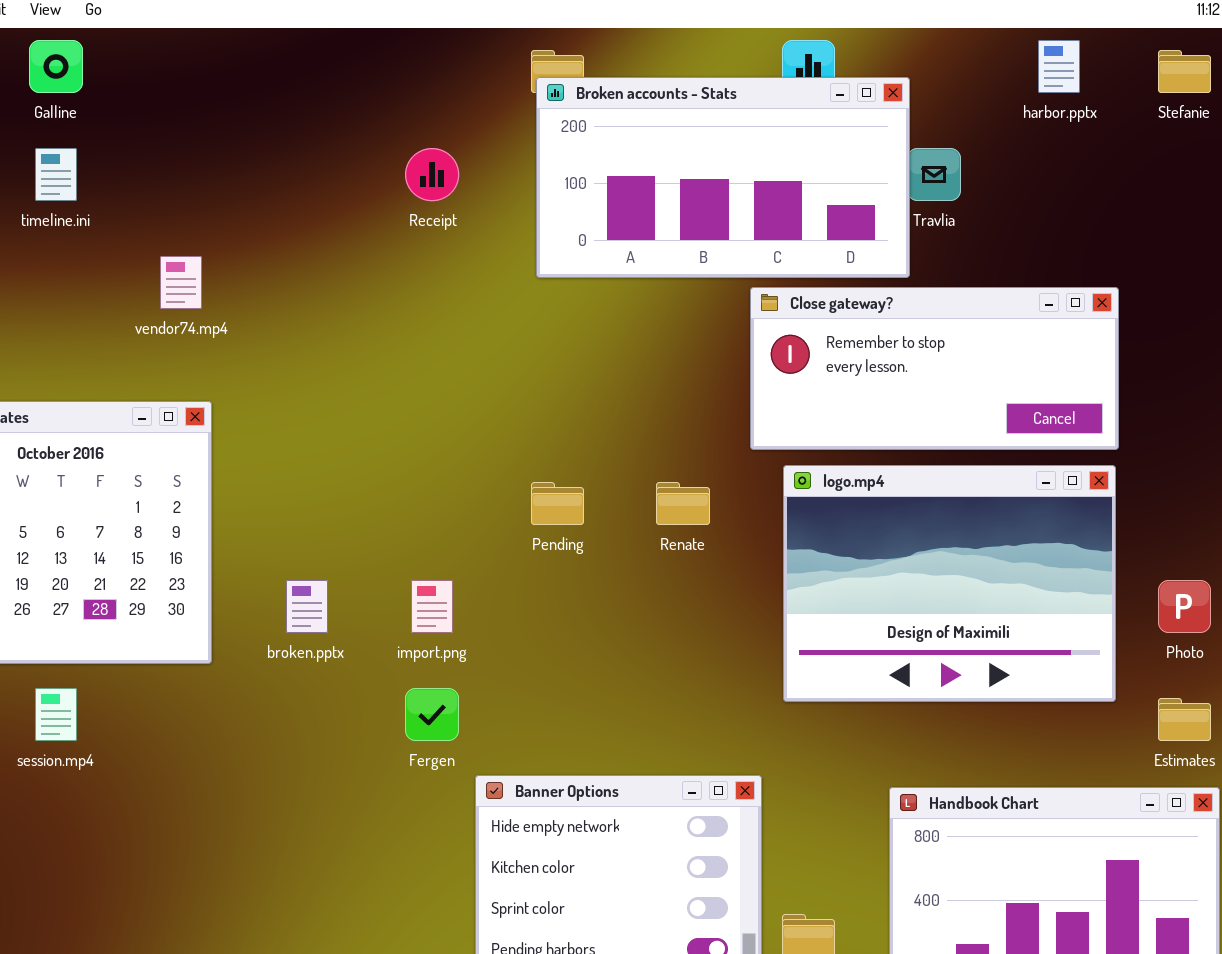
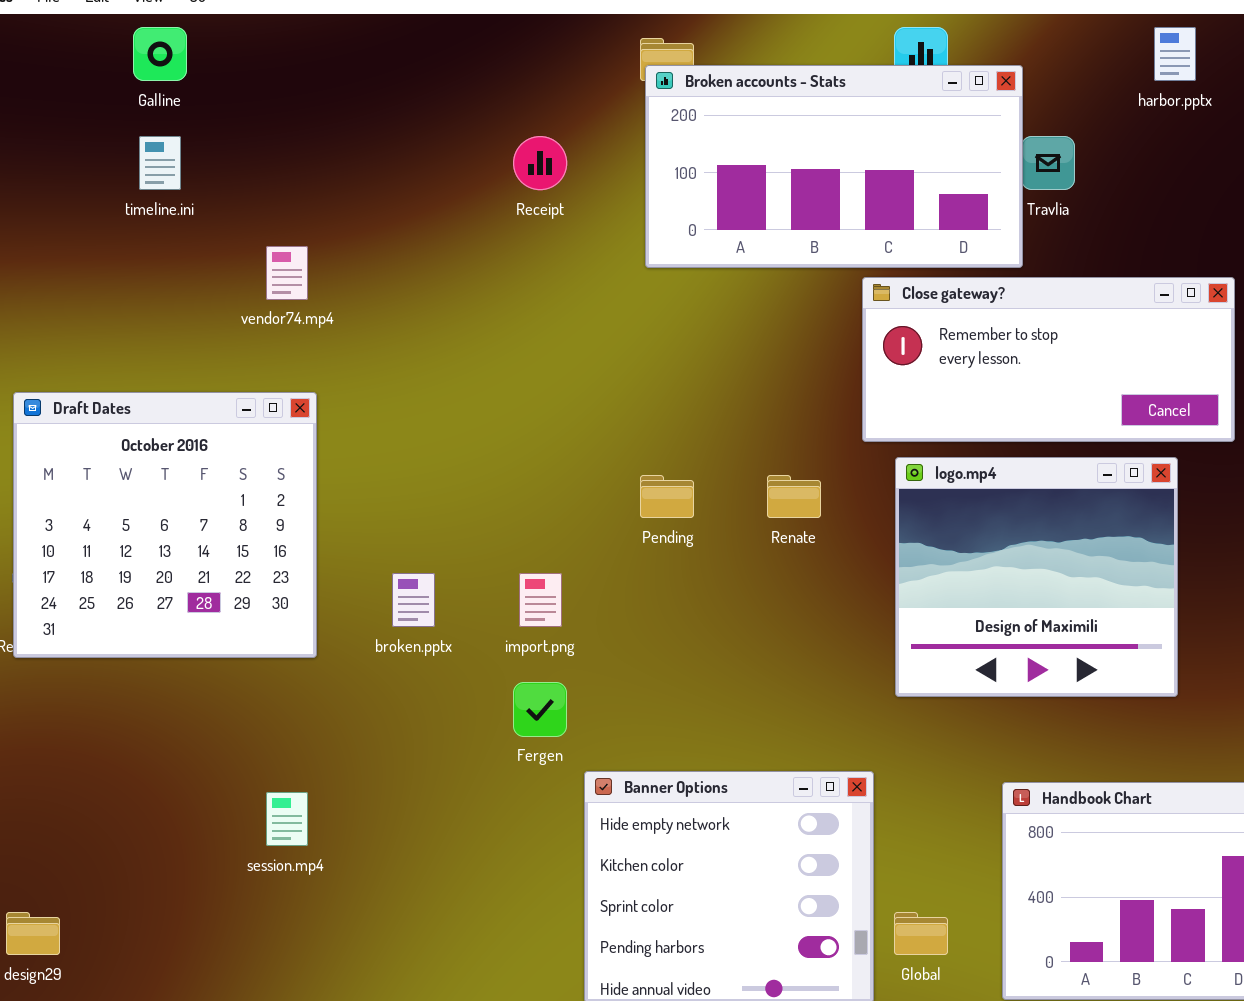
logo.mp4: [783,465,1116,702] -> [895,457,1178,697], resized
session.mp4: [35,688,77,741] -> [266,792,308,846], moved

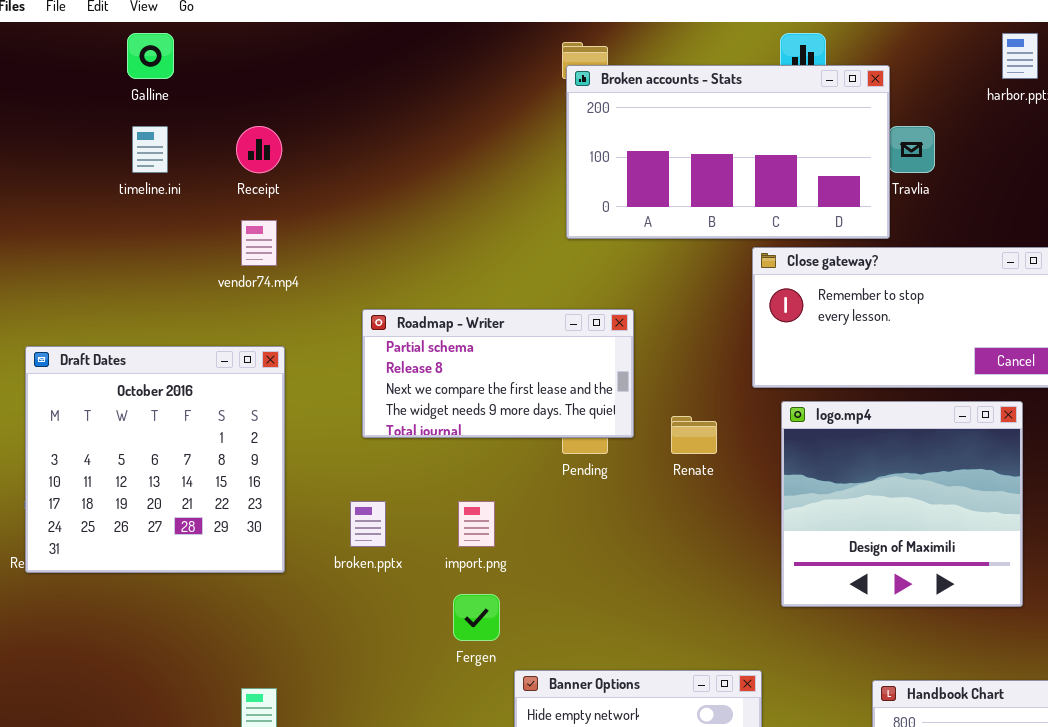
Receipt: [513,136,567,190] -> [236,126,282,173], moved
Roadmap - Writer: none -> [362,309,634,438], opened

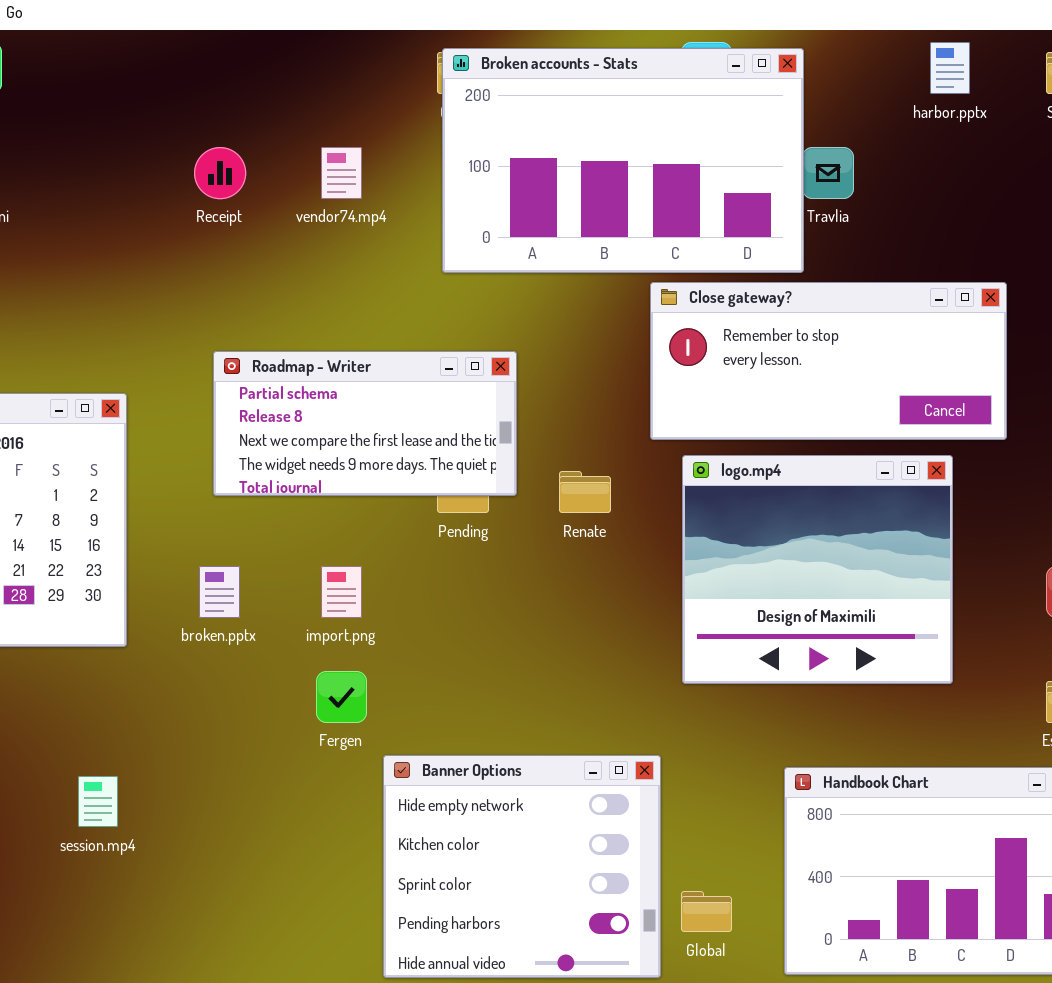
Broken accounts - Stats: [566,65,890,239] -> [442,48,804,273], resized
Receipt: [236,126,282,173] -> [194,147,246,199], moved
vendor74.mp4: [241,220,277,266] -> [321,147,362,199], moved

